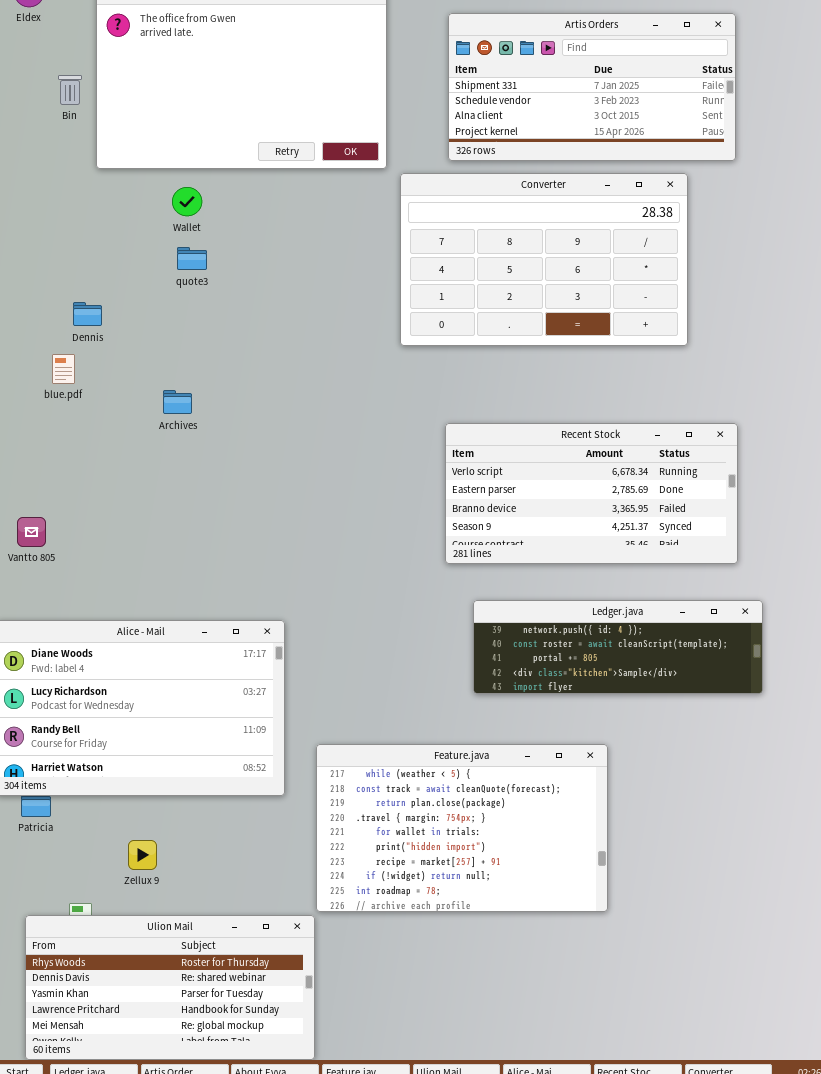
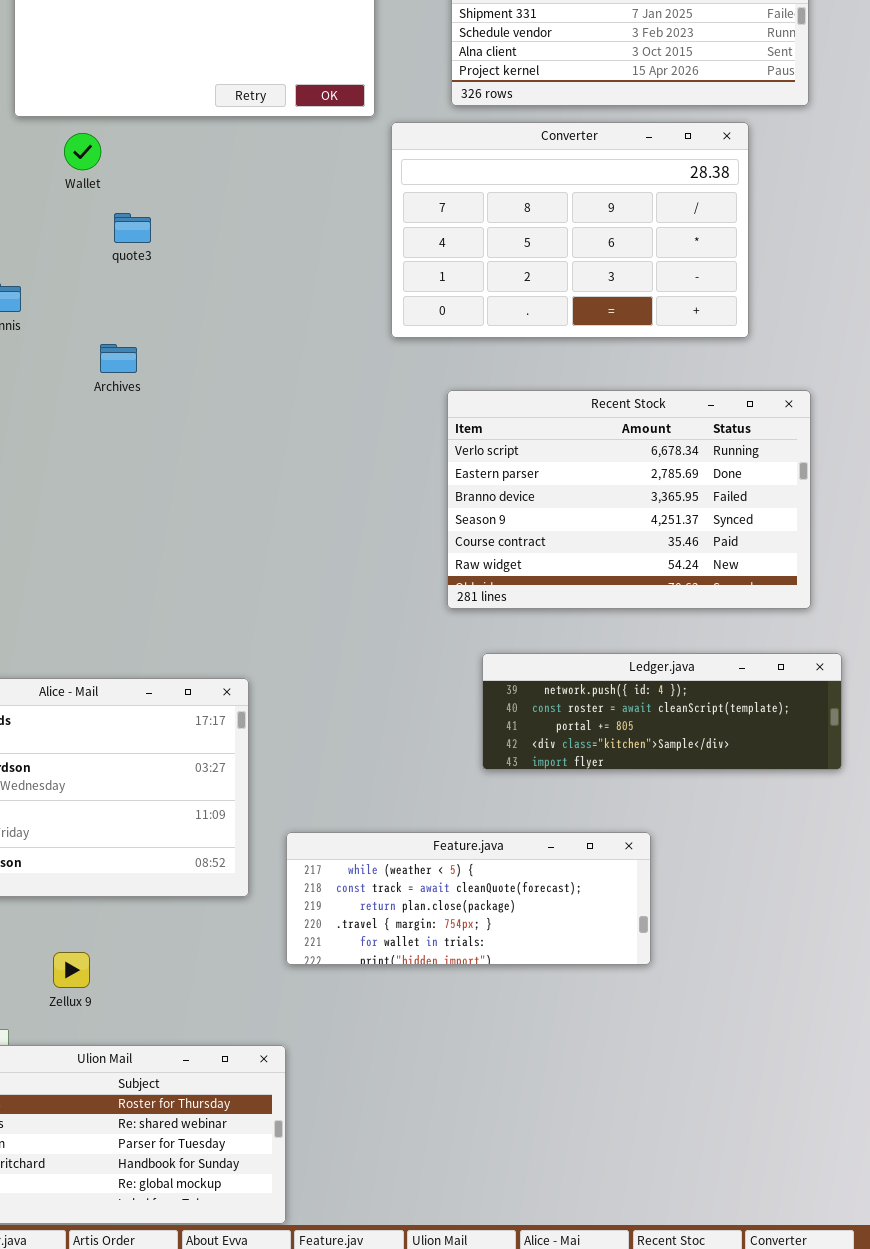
Wallet: [172,187,202,216] -> [64,133,101,170], moved
Archives: [163,390,192,414] -> [100,344,137,373], moved
Recent Stock: [445,423,738,564] -> [447,390,811,609], resized
Feature.java: [316,744,608,912] -> [286,832,651,965], resized

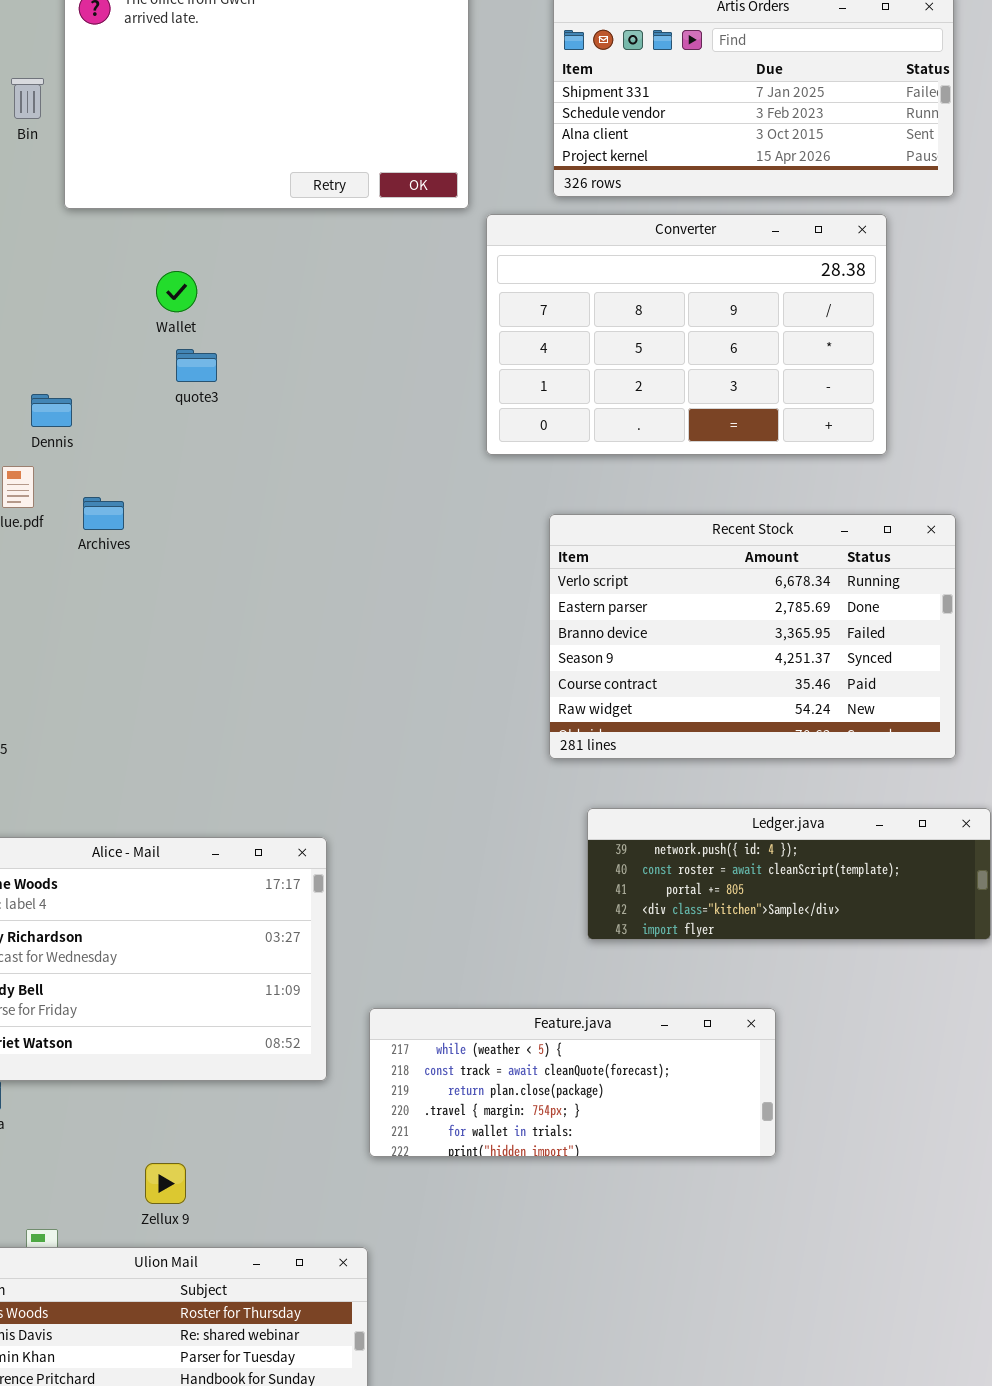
Wallet: [64,133,101,170] -> [156,271,197,312], moved
quote3: [114,213,151,243] -> [176,349,217,382], moved
Archives: [100,344,137,373] -> [83,497,124,530], moved
Zellux 9: [53,952,90,988] -> [145,1163,186,1204], moved

